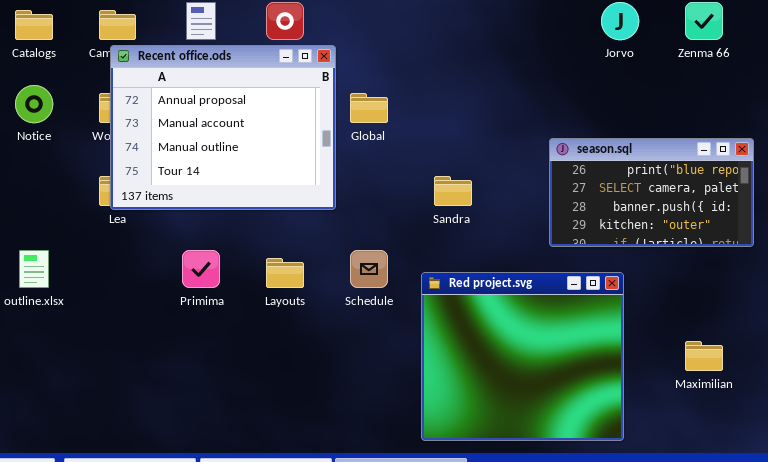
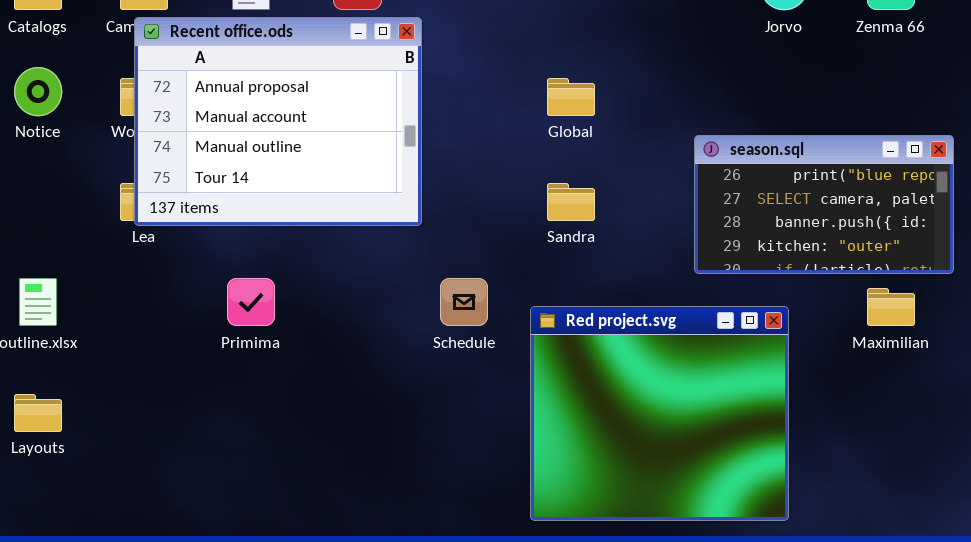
Global: [350,93,388,123] -> [547,78,595,116], moved
Layouts: [266,258,304,288] -> [14,394,62,432], moved
Maximilian: [685,341,723,371] -> [867,288,915,326], moved

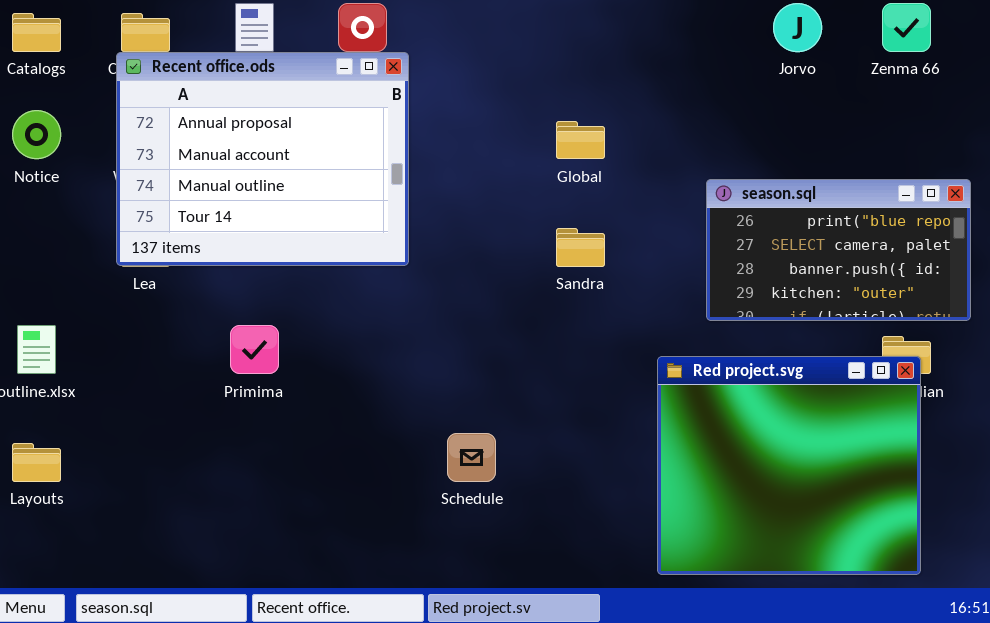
Recent office.ods: [134,17,422,226] -> [116,52,409,266], moved
Schedule: [440,278,488,326] -> [447,433,496,482], moved
Red project.svg: [530,306,789,521] -> [657,356,921,575], moved

